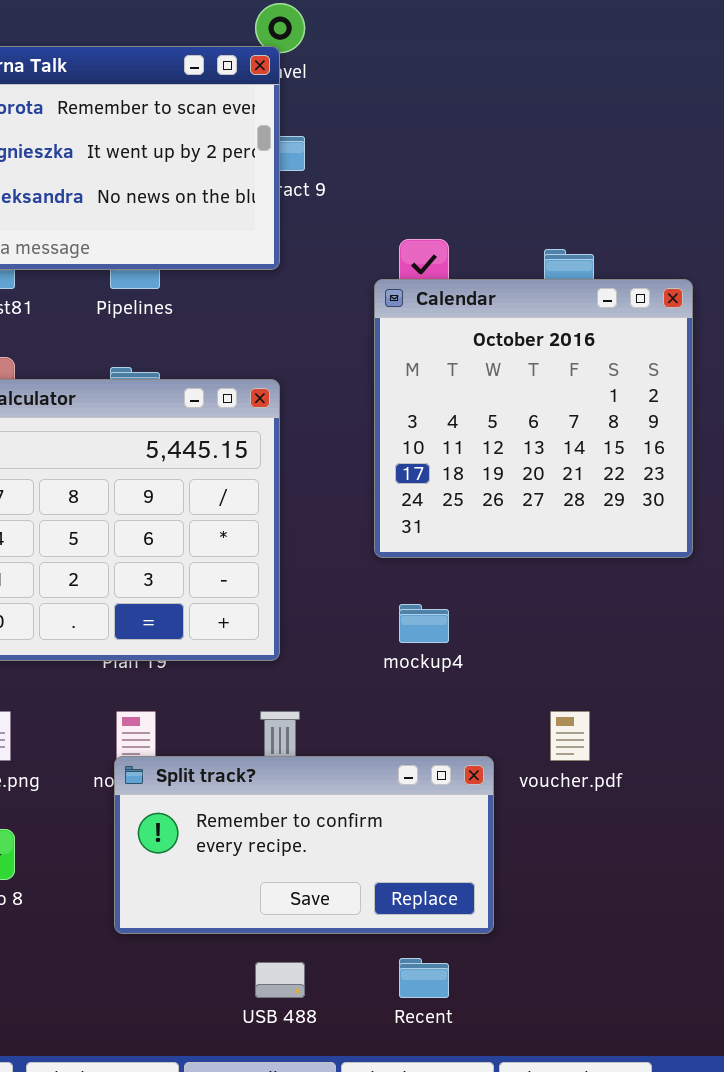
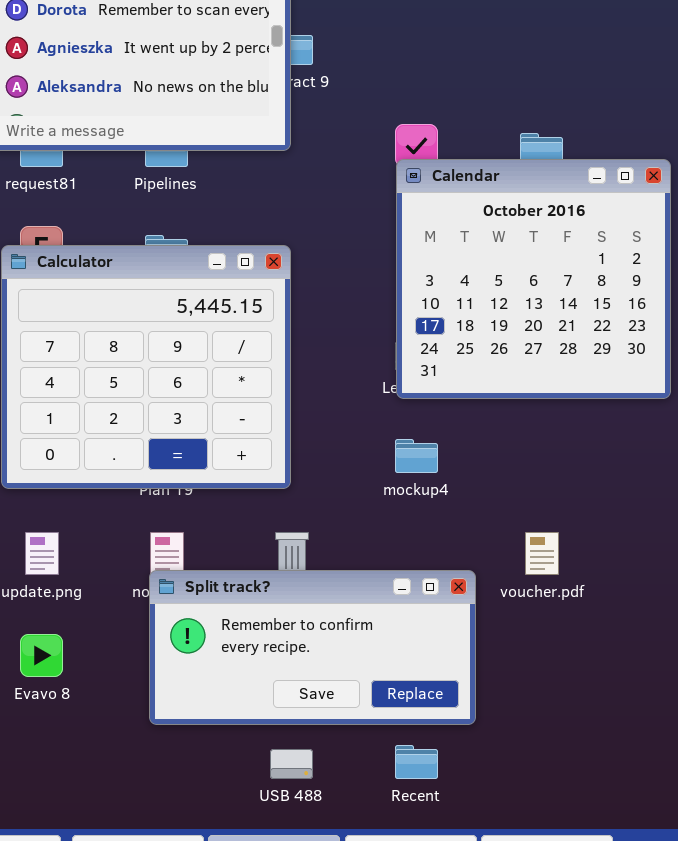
Calendar: [374,279,693,558] -> [396,159,671,399], moved

